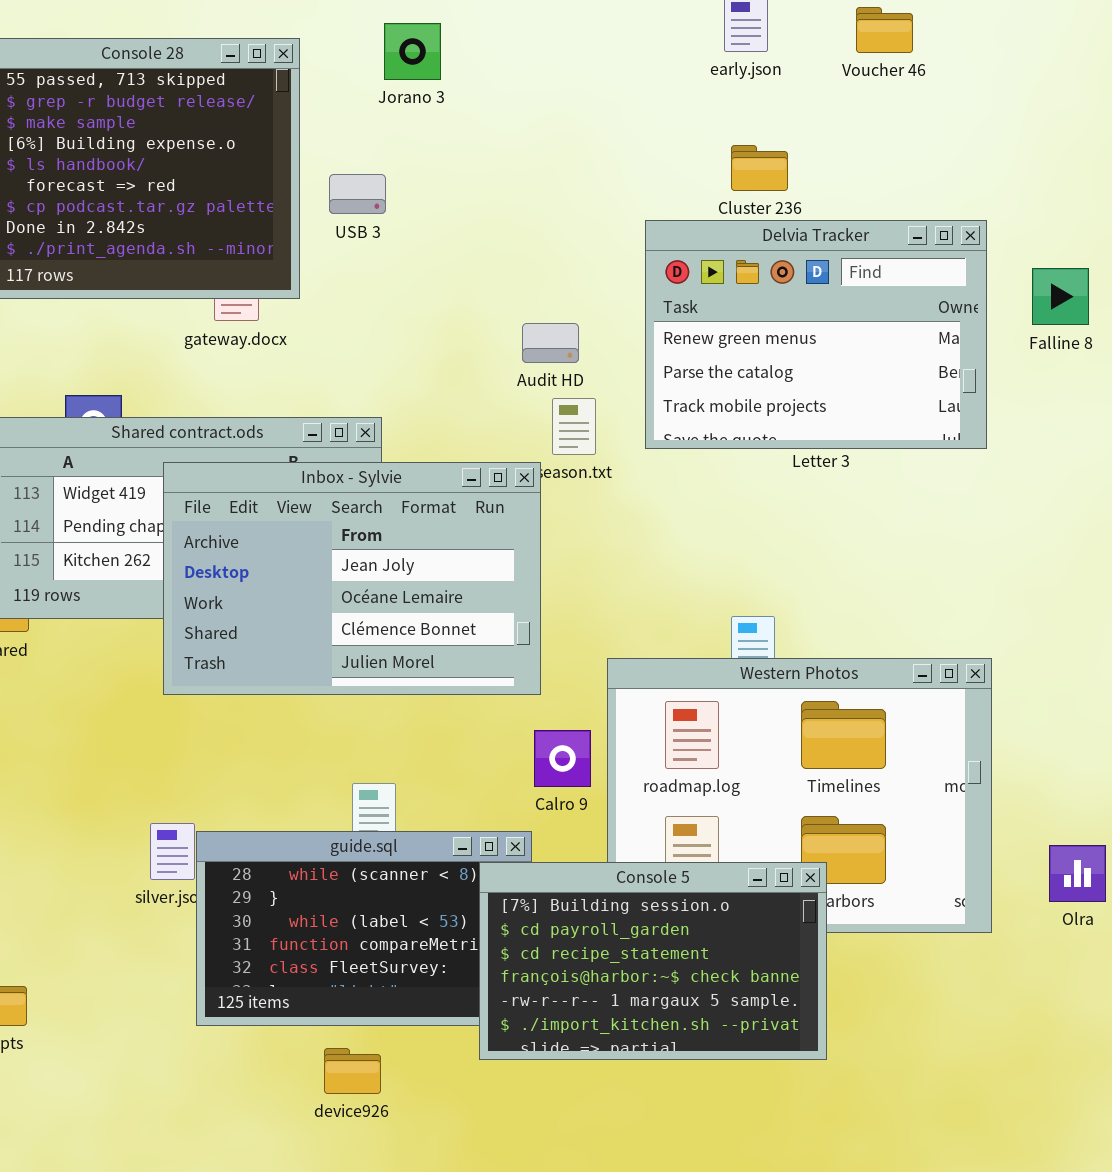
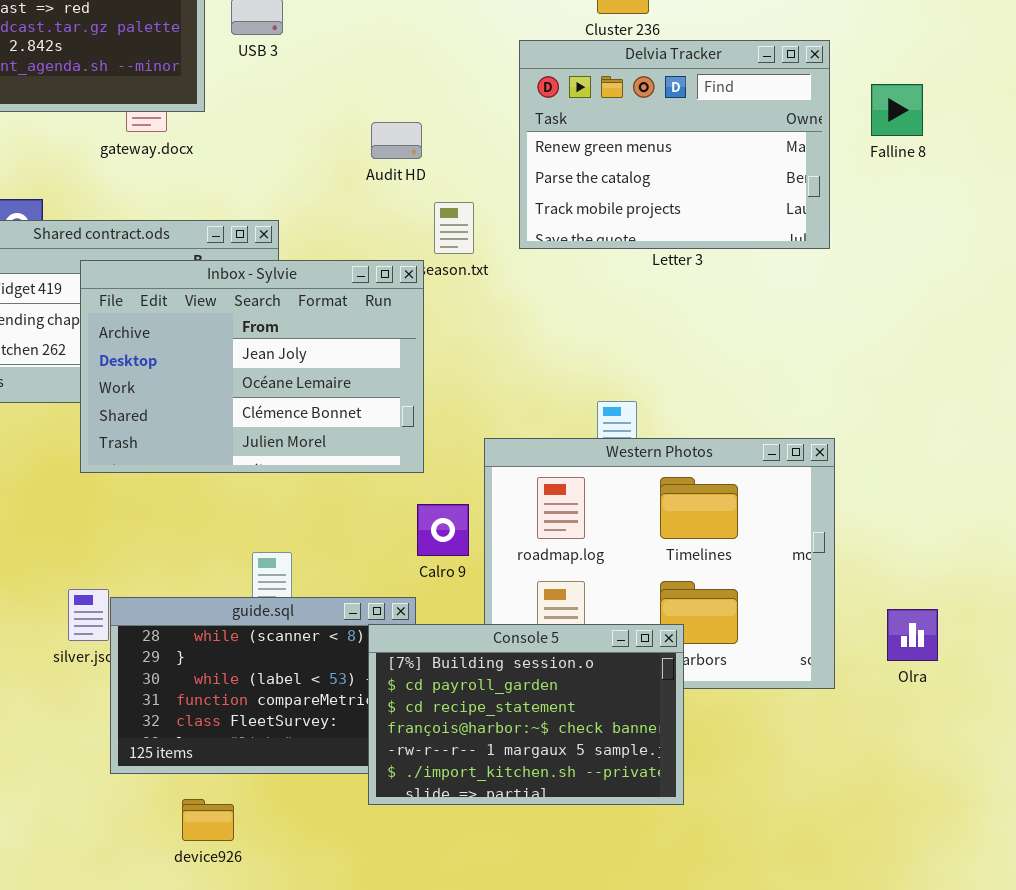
Audit HD: [522,323,579,363] -> [371,122,422,159], moved
device926: [324,1048,381,1094] -> [182,799,234,841], moved

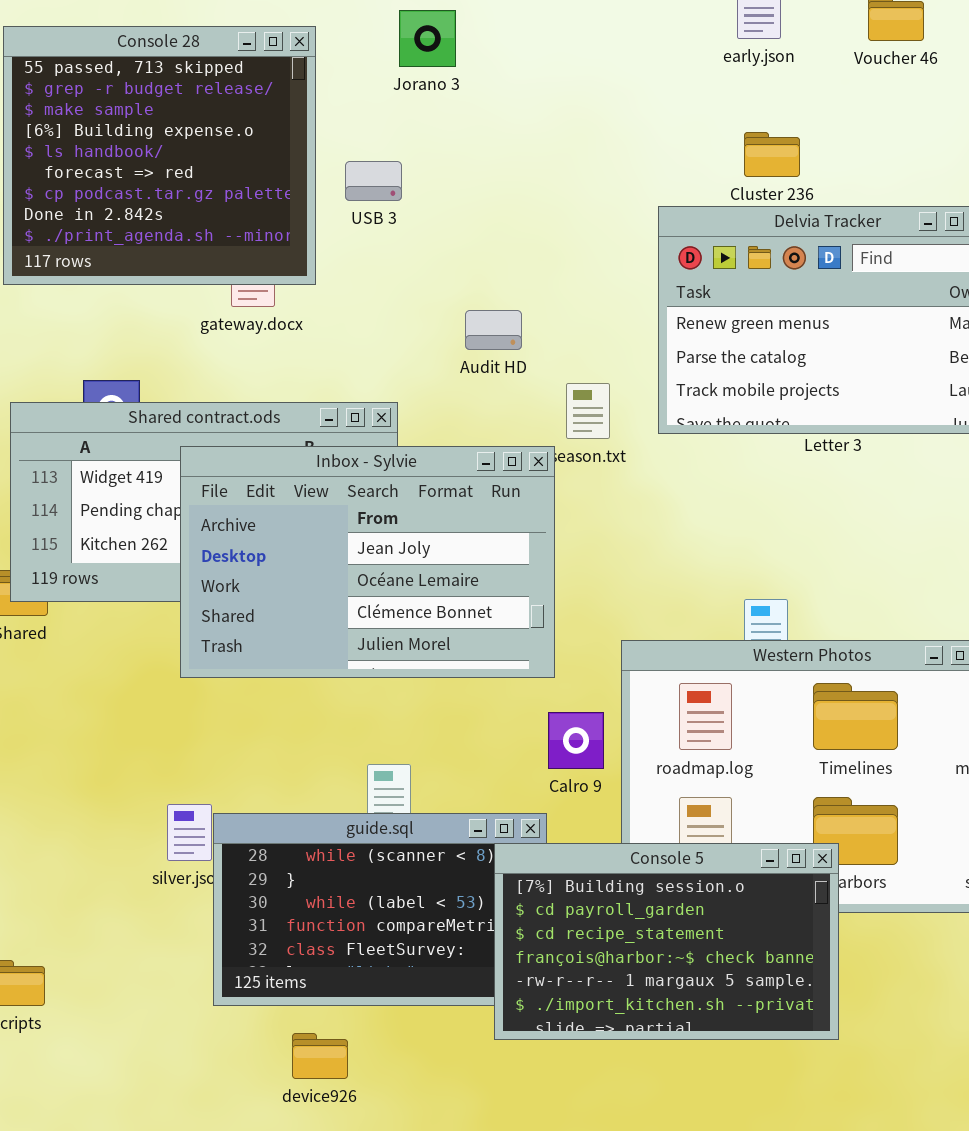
Audit HD: [371,122,422,159] -> [465,310,522,350], moved

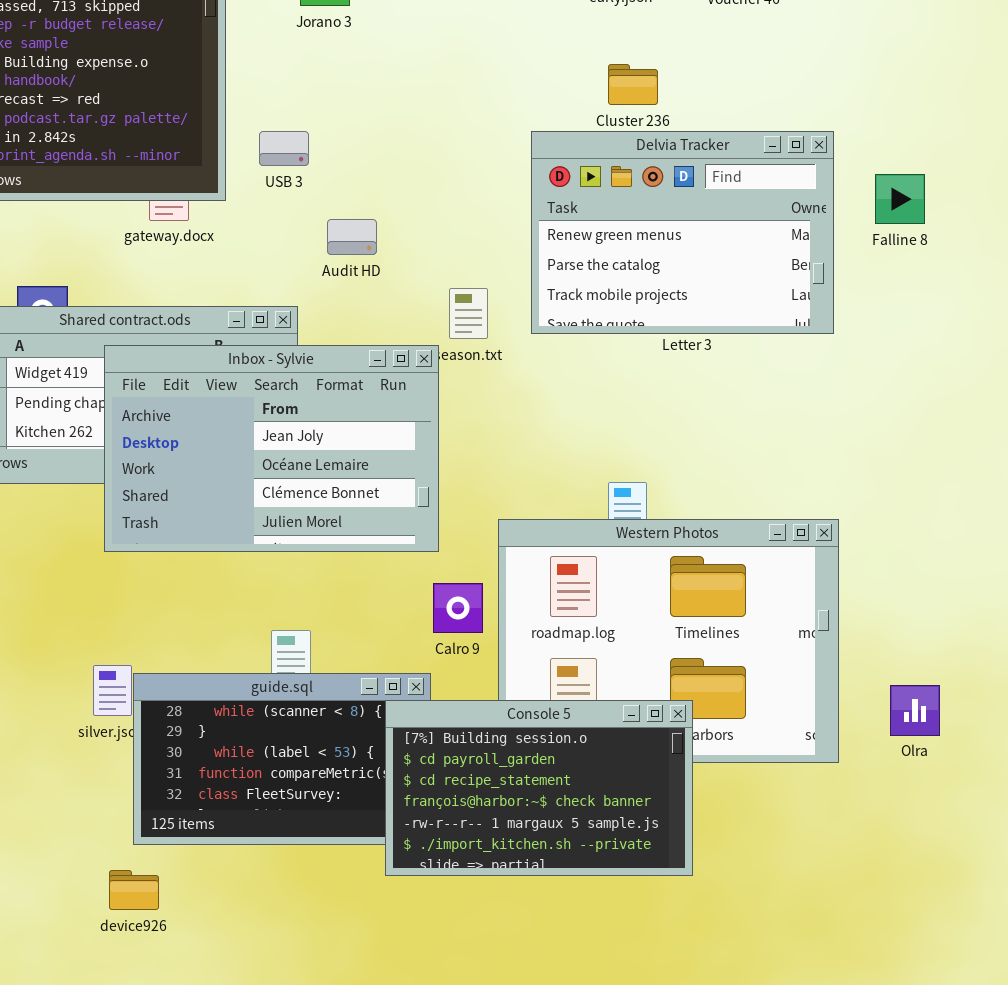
USB 3: [345,161,402,201] -> [259,131,309,166], moved
Audit HD: [465,310,522,350] -> [327,219,377,255], moved
device926: [292,1033,348,1079] -> [109,870,159,910], moved

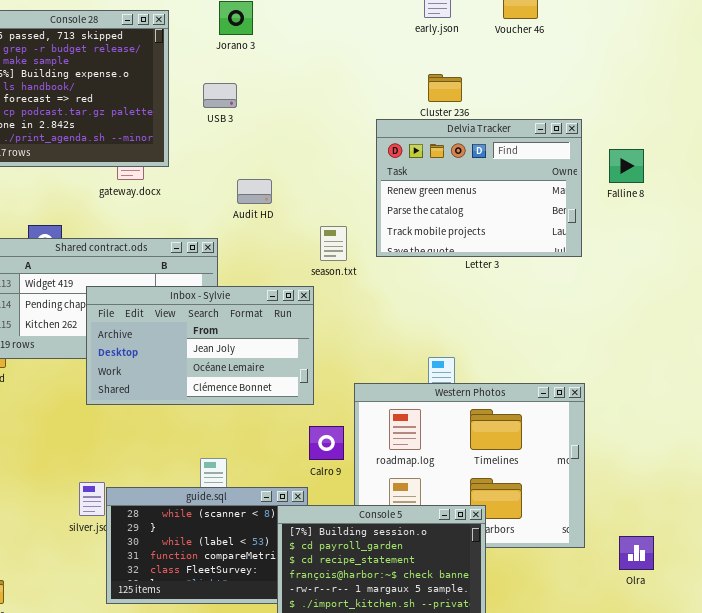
USB 3: [259,131,309,166] -> [203,83,237,108], moved
Inbox - Sylvie: [104,345,439,552] -> [86,286,314,405], resized
Olra: [890,685,940,736] -> [619,536,654,570], moved

